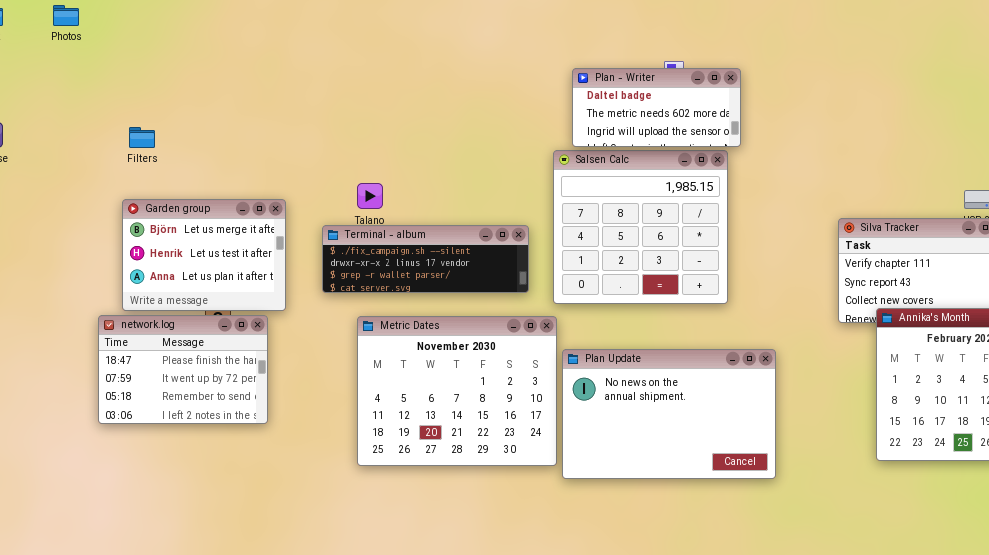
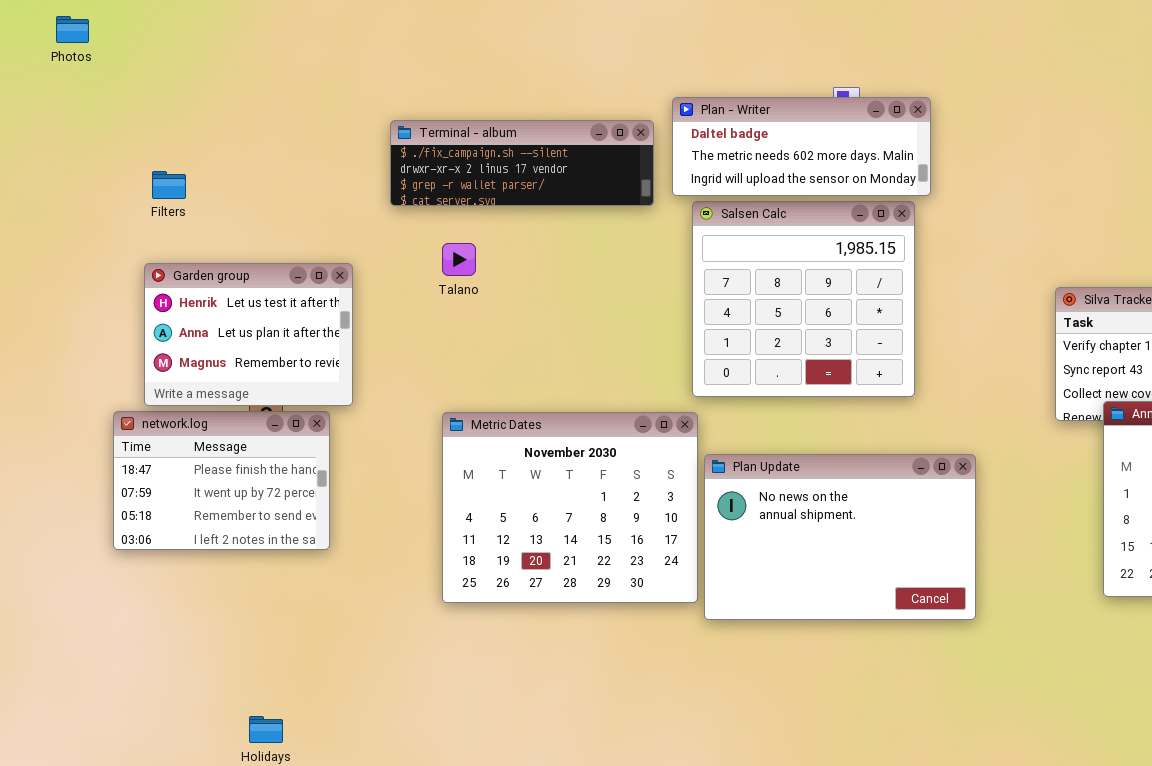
Plan - Writer: [572,68,741,147] -> [672,97,931,196], resized
Garden group: [122,199,286,311] -> [144,263,353,406], scrolled down 1 row
Terminal - album: [322,225,529,293] -> [390,120,654,206], moved

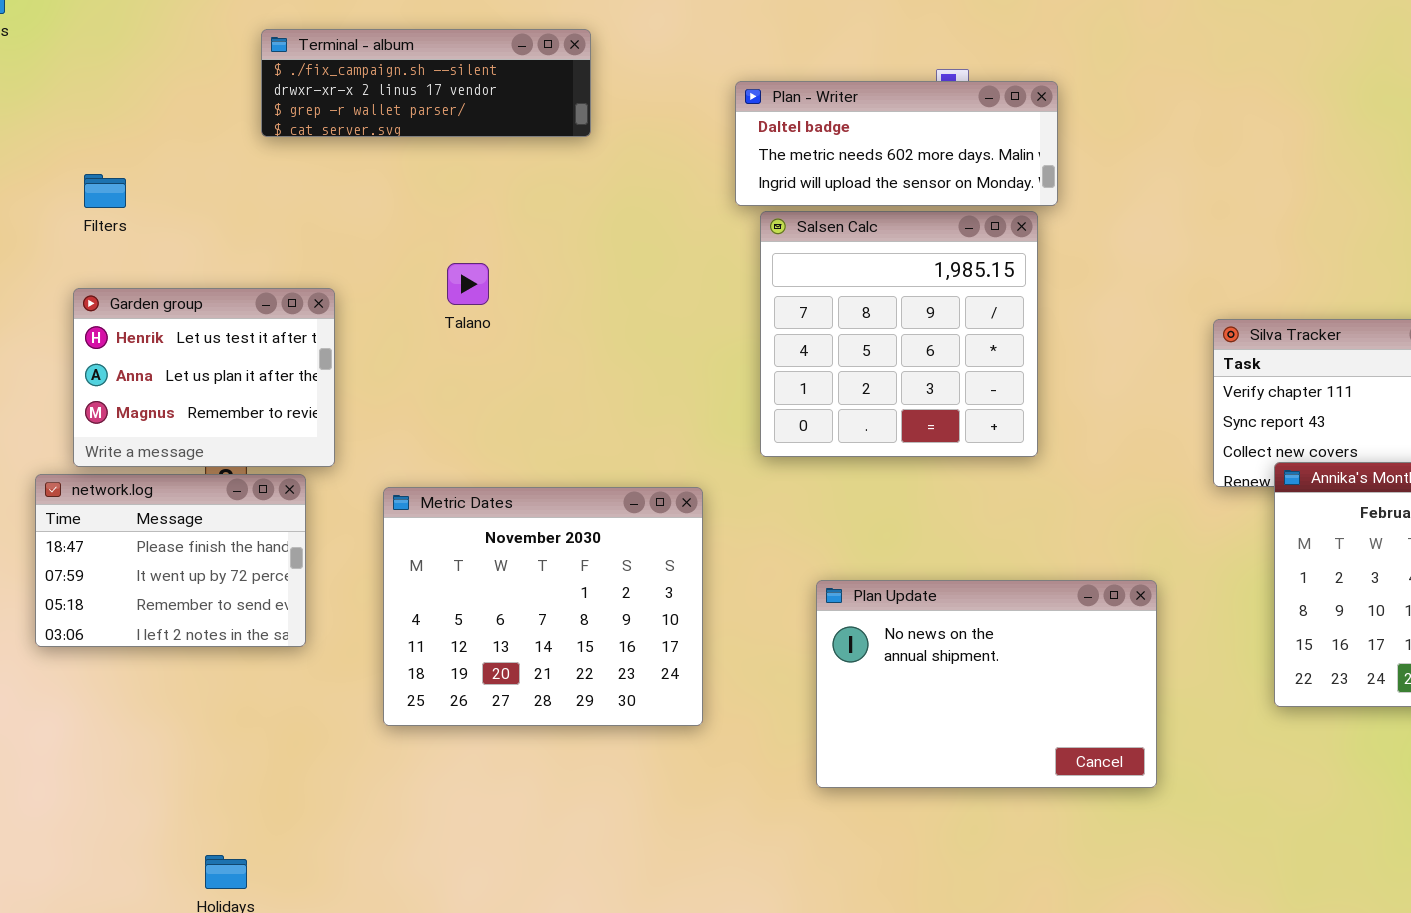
Terminal - album: [390,120,654,206] -> [261,29,591,137], moved
Metric Dates: [442,412,698,603] -> [383,487,703,726], moved
Plan Update: [704,454,976,620] -> [816,580,1157,788], moved

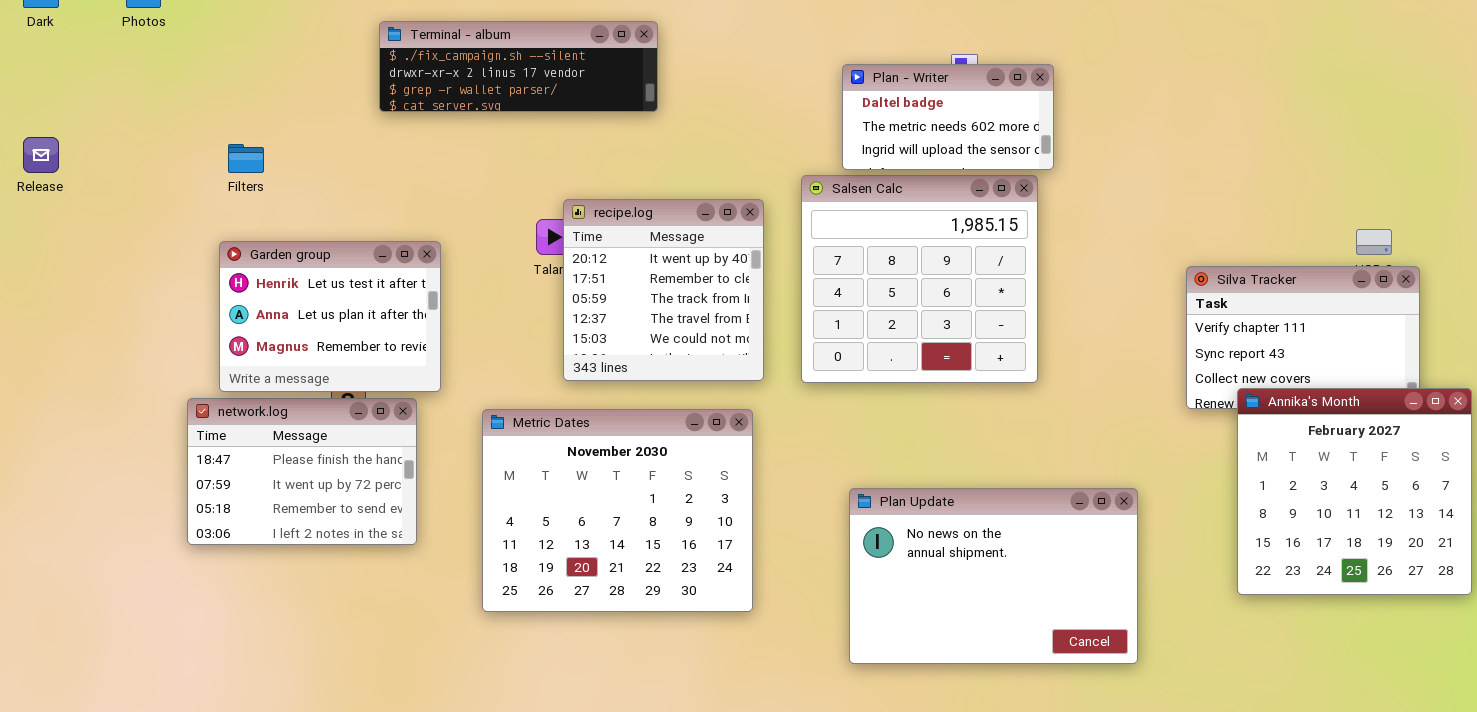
Plan - Writer: [735,81,1058,206] -> [842,64,1054,170], resized
recipe.log: none -> [563,199,764,381], opened

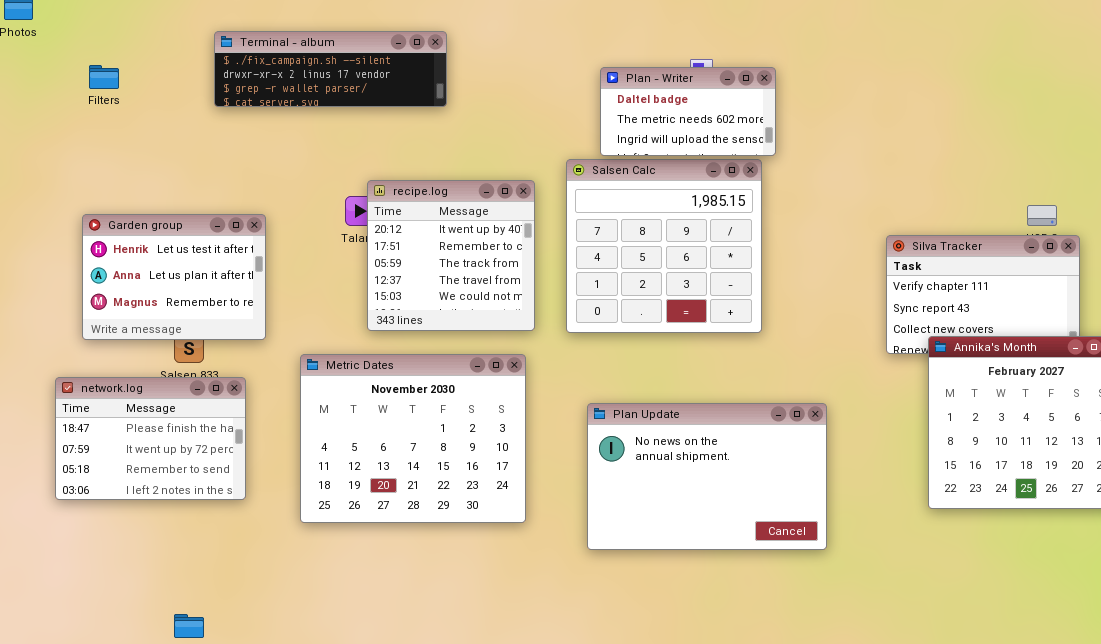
Filters: [228,144,264,173] -> [89,65,119,89], moved
network.log: [187,398,417,545] -> [55,377,246,500], moved
Plan Update: [849,488,1138,664] -> [587,403,827,550], moved

